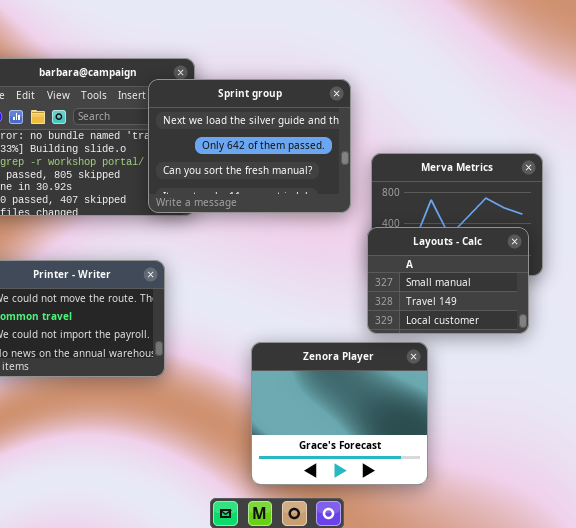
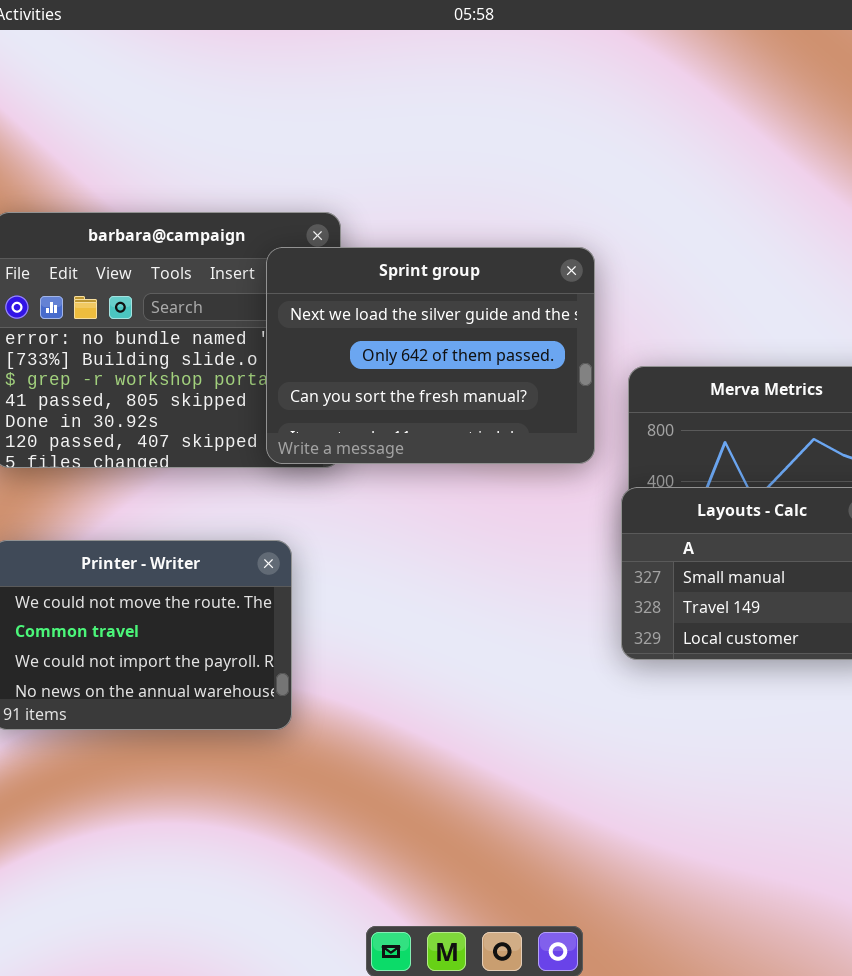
Zenora Player: [251,342,428,485] -> none, closed

